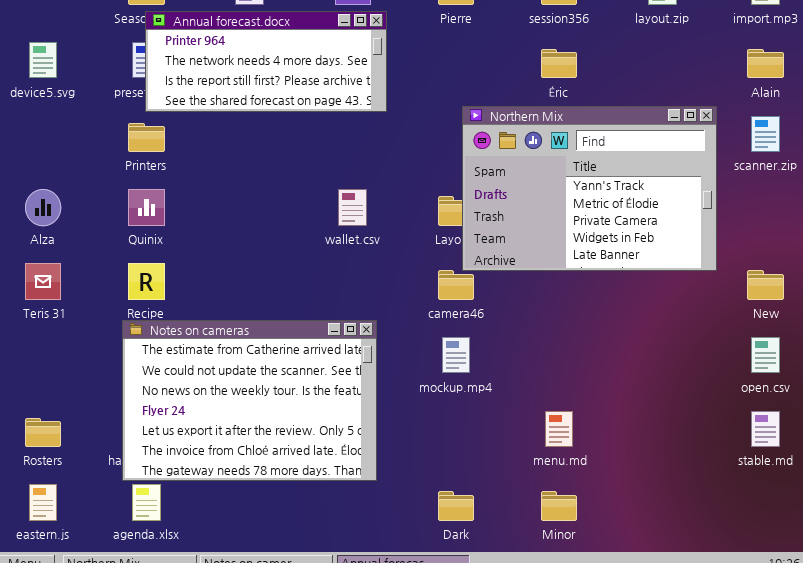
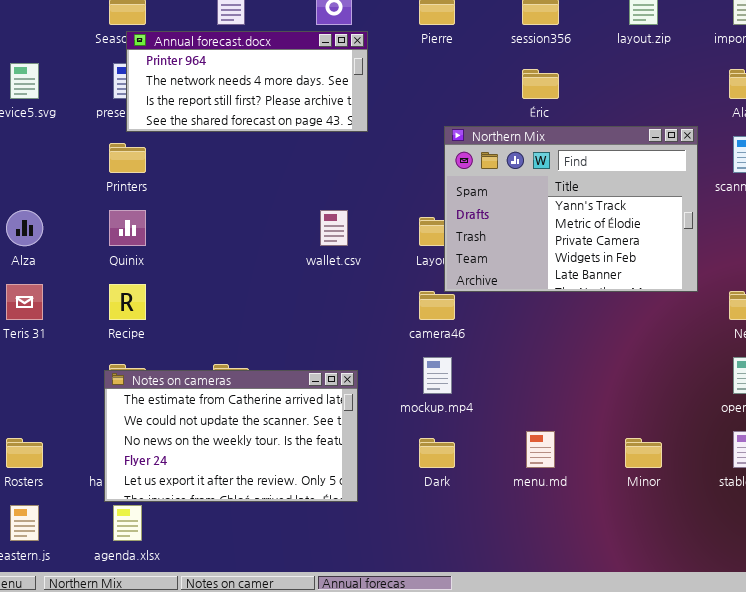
Notes on cameras: [122,320,377,481] -> [104,370,358,502], resized
Dark: [438,491,474,521] -> [419,438,455,468], moved
Minor: [541,491,577,521] -> [625,438,662,468], moved

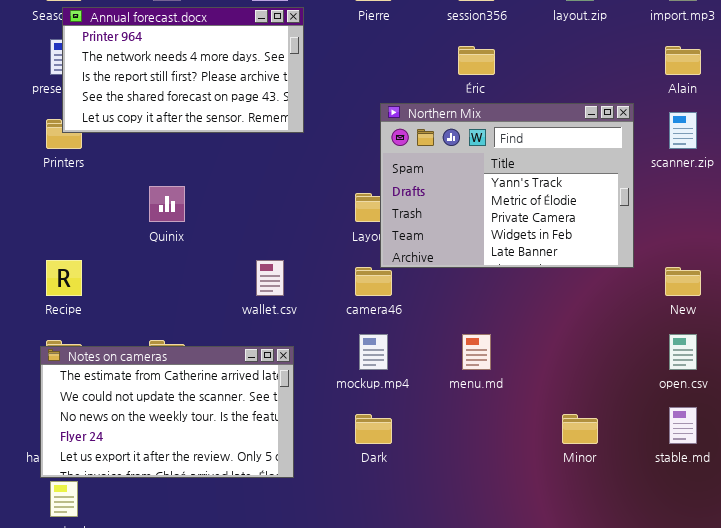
Annual forecast.docx: [126,31,368,132] -> [62,7,304,133], resized
Quinix: [109,210,146,246] -> [149,186,185,222], moved
wallet.csv: [320,210,348,246] -> [256,260,284,296], moved
menu.md: [526,431,555,468] -> [462,334,491,370], moved

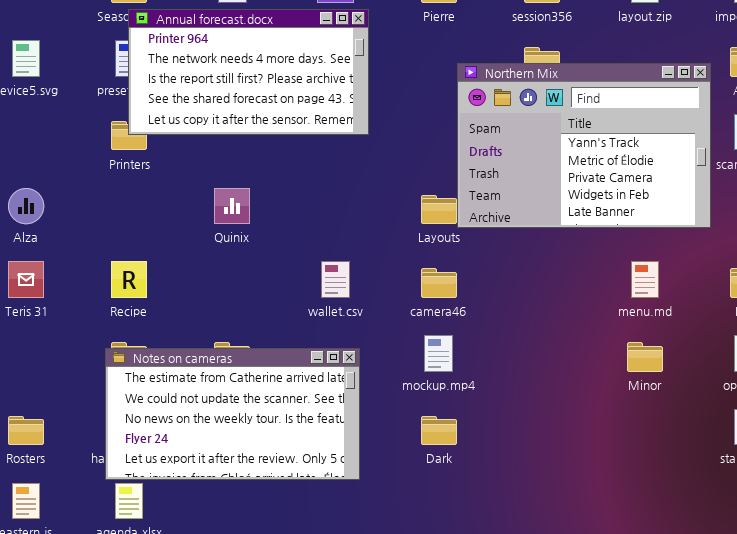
Northern Mix: [380,103,634,268] -> [457,63,711,228], moved
menu.md: [462,334,491,370] -> [631,261,659,298], moved
Minor: [562,414,598,444] -> [627,342,663,372], moved

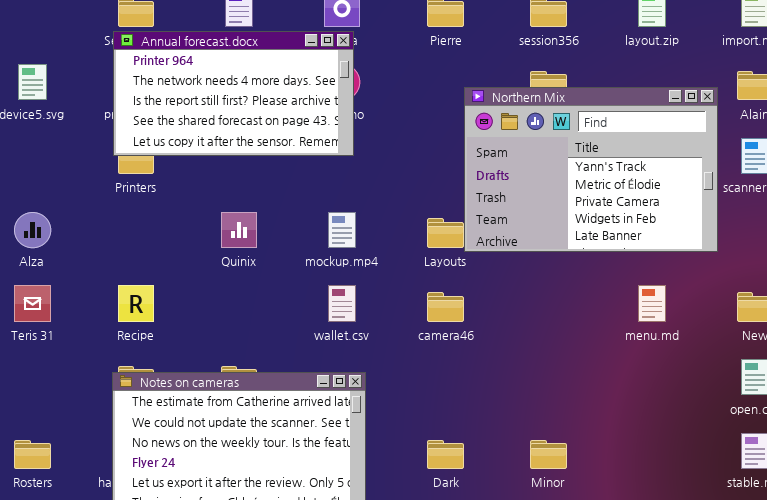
Annual forecast.docx: [128,9,369,135] -> [113,31,354,156], moved
mockup.mp4: [424,335,453,372] -> [328,212,356,248], moved
Minor: [627,342,663,372] -> [530,440,567,469], moved

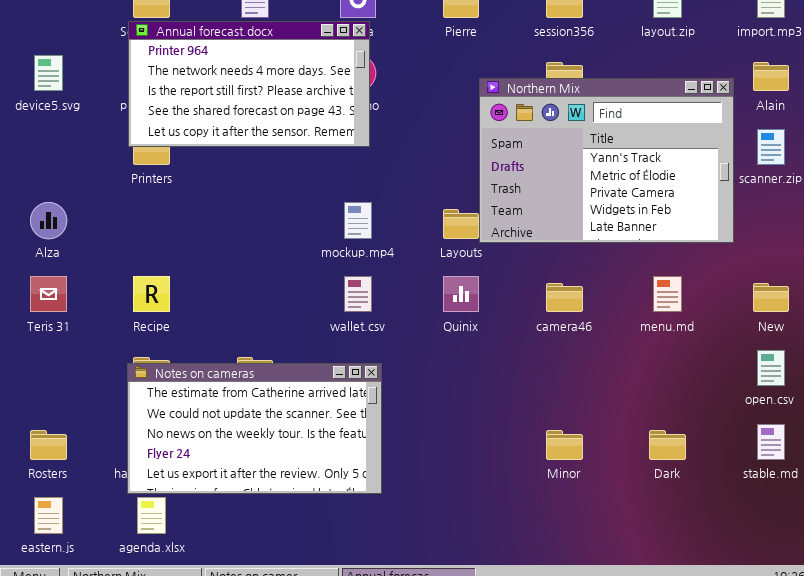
Quinix: [221,212,257,248] -> [443,276,479,312], moved
camera46: [427,292,464,322] -> [546,283,583,312], moved
Dark: [427,440,464,469] -> [649,430,686,460], moved

